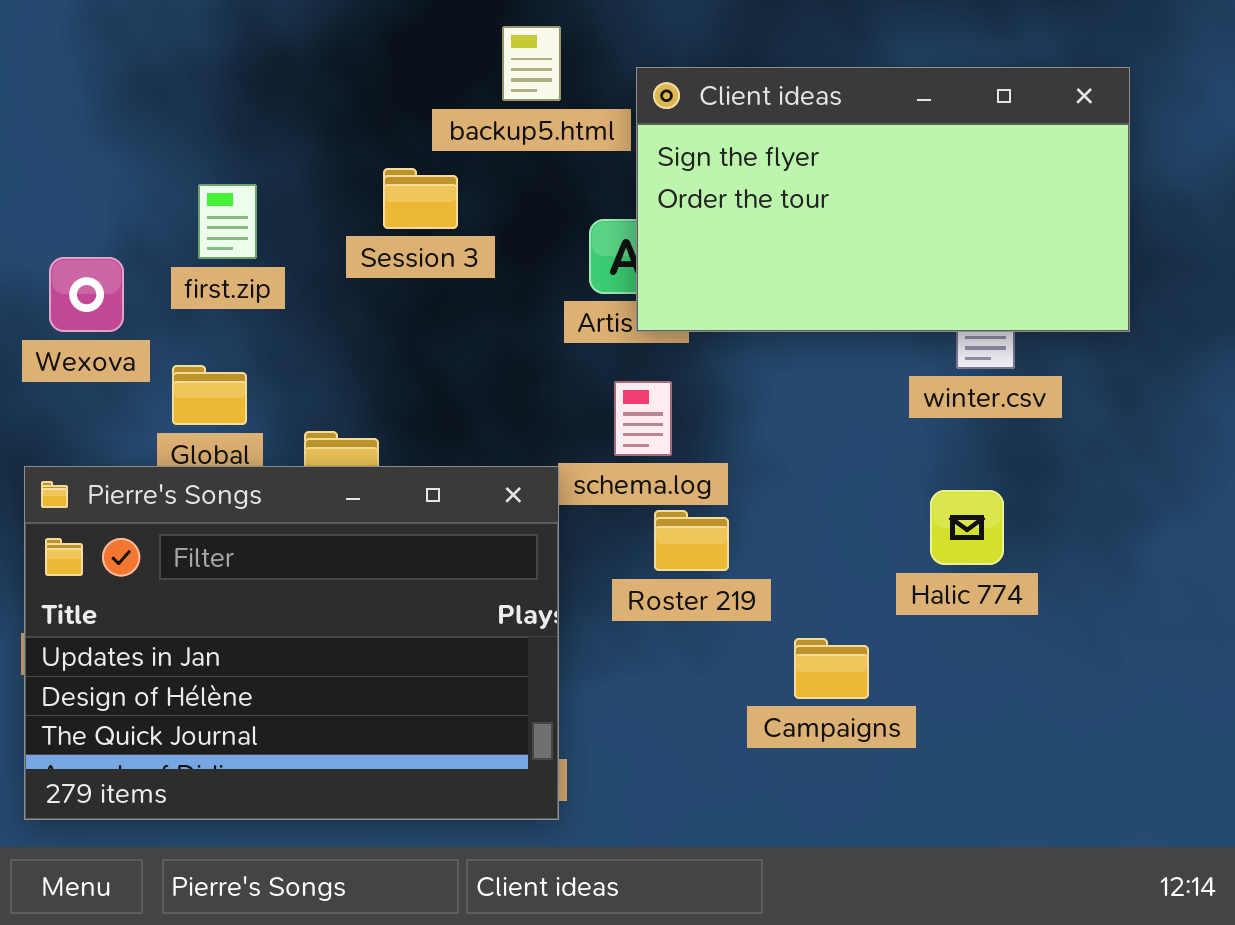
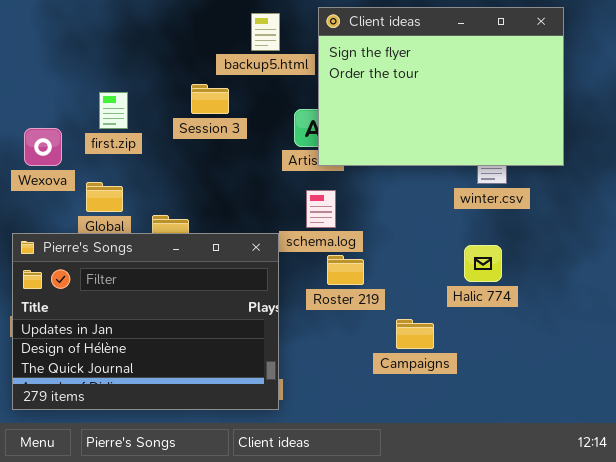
Client ideas: [636,67,1130,332] -> [318,7,564,166], resized

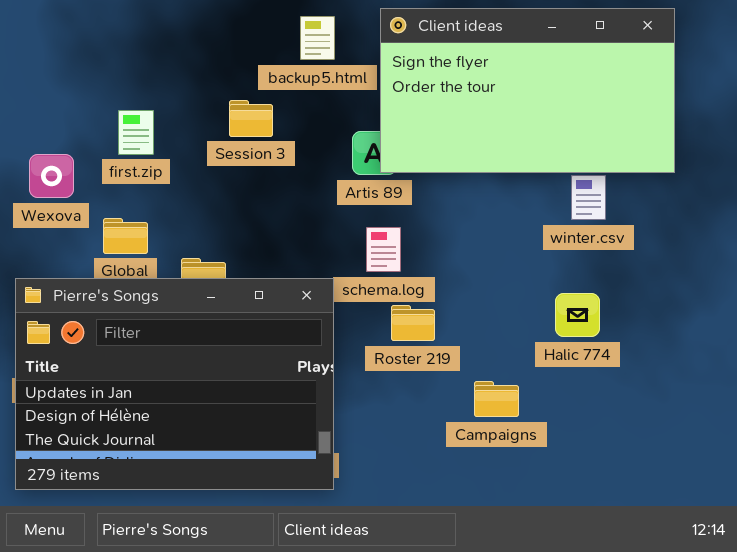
Client ideas: [318,7,564,166] -> [380,8,675,173], resized

